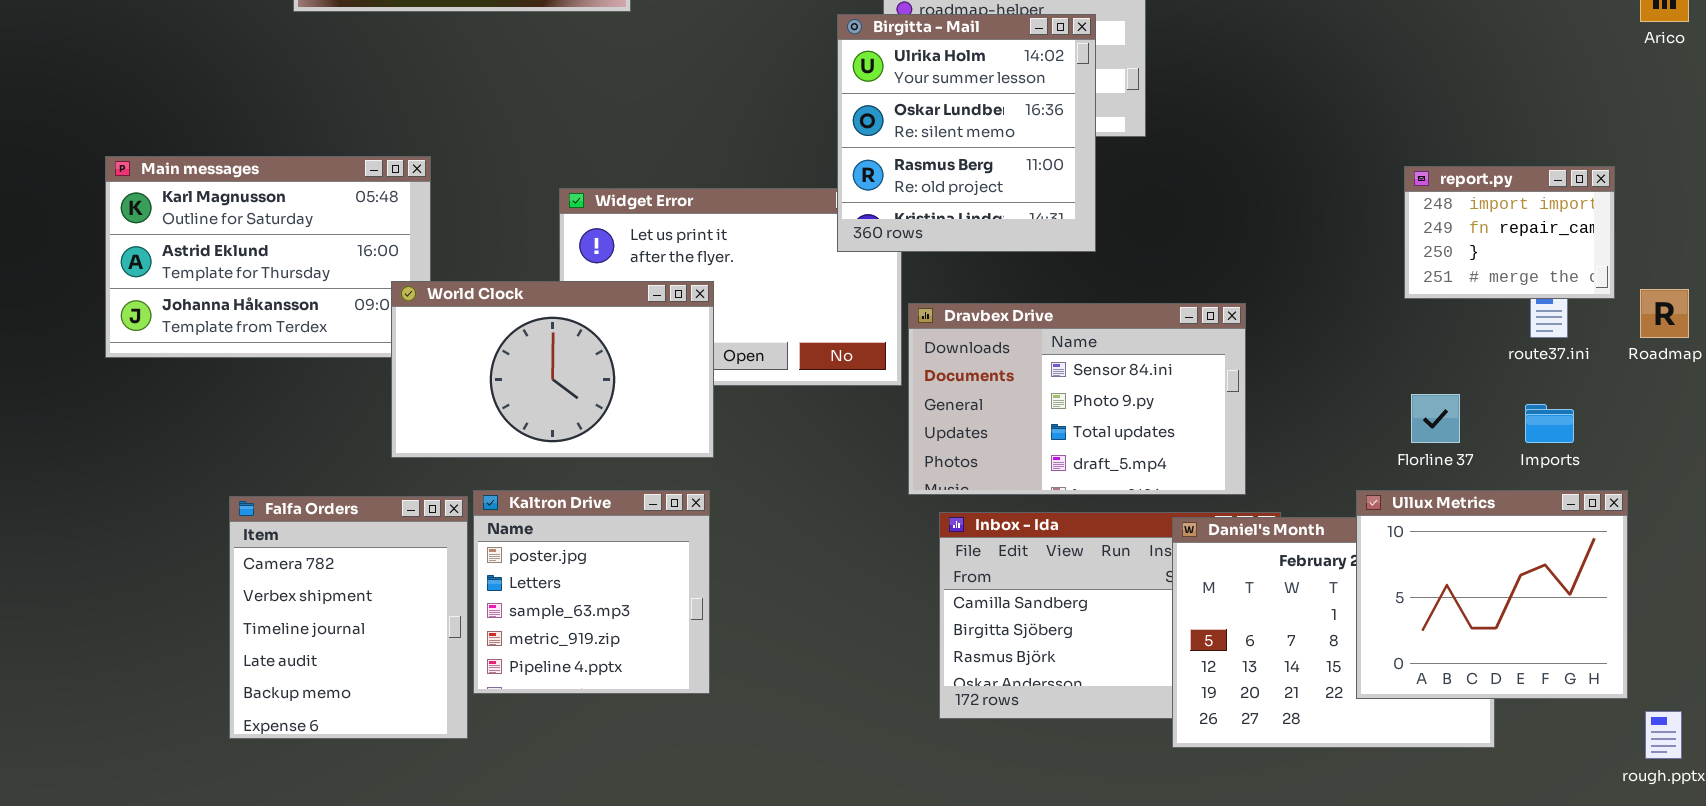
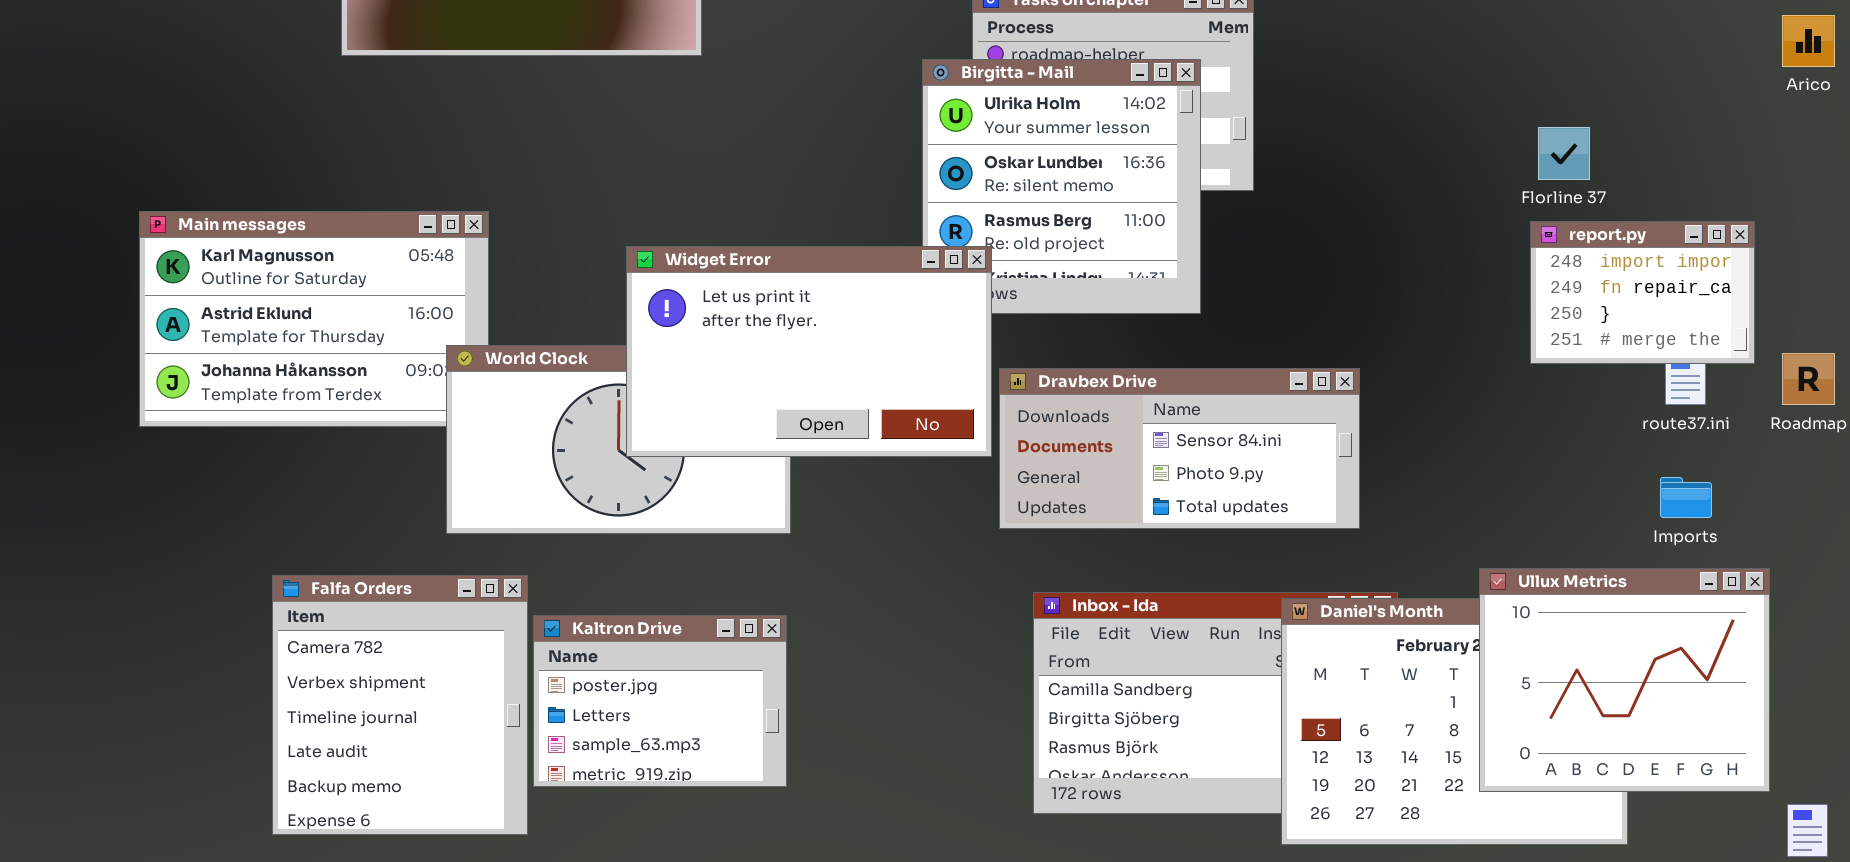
Widget Error: [559,188,902,386] -> [626,246,992,457], raised
Dravbex Drive: [908,303,1246,495] -> [999,368,1360,529], resized
Florline 37: [1411,394,1460,443] -> [1538,127,1590,180], moved
Kaltron Drive: [473,490,710,694] -> [533,615,787,787], resized

